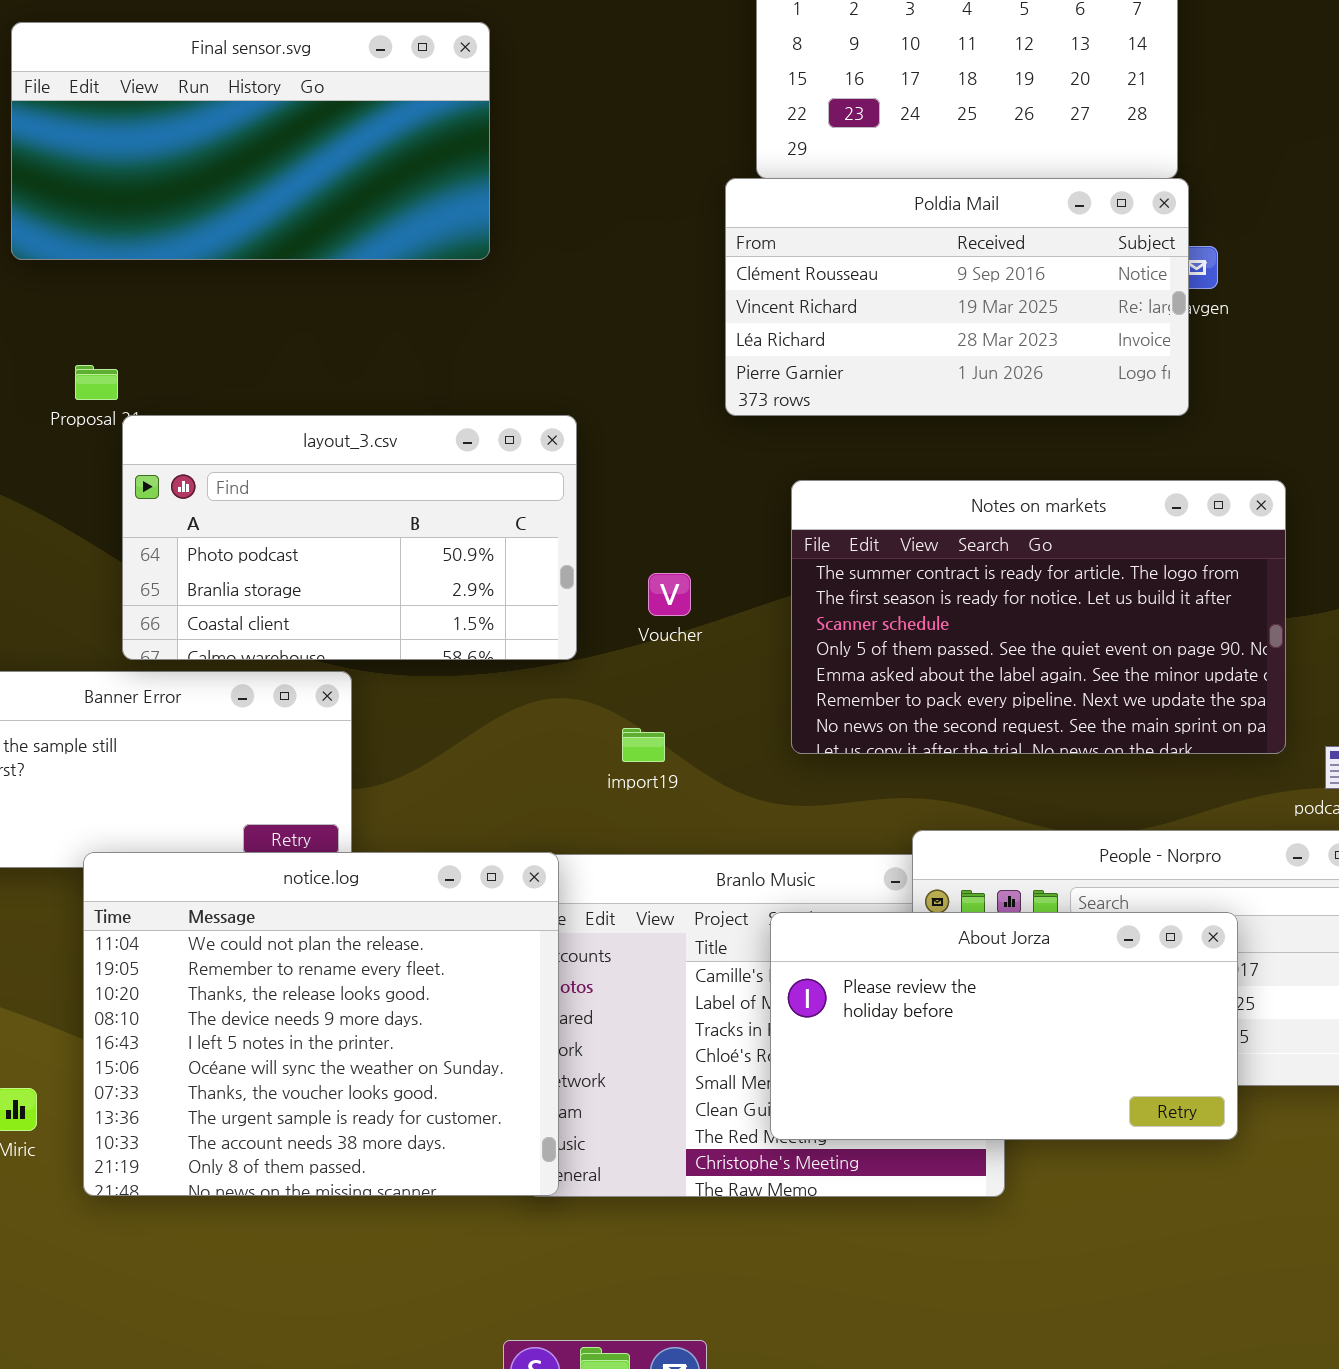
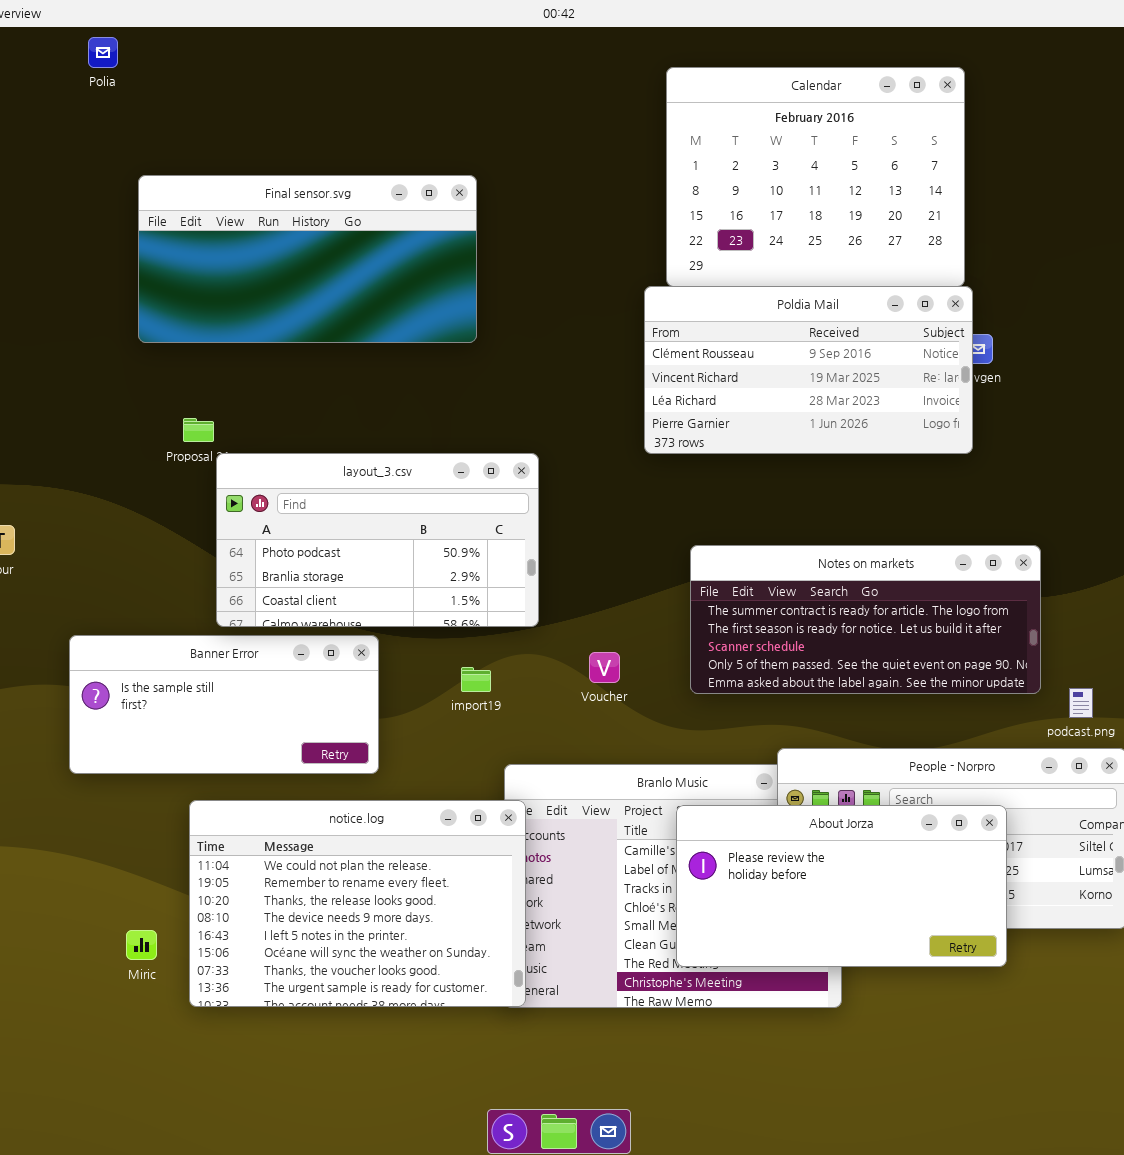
Notes on markets: [791,480,1286,754] -> [690,545,1041,694], resized
Voucher: [648,573,691,616] -> [589,652,620,683], moved
import19: [622,728,665,762] -> [461,667,491,692], moved
notice.log: [83,852,559,1196] -> [189,800,526,1007], resized

